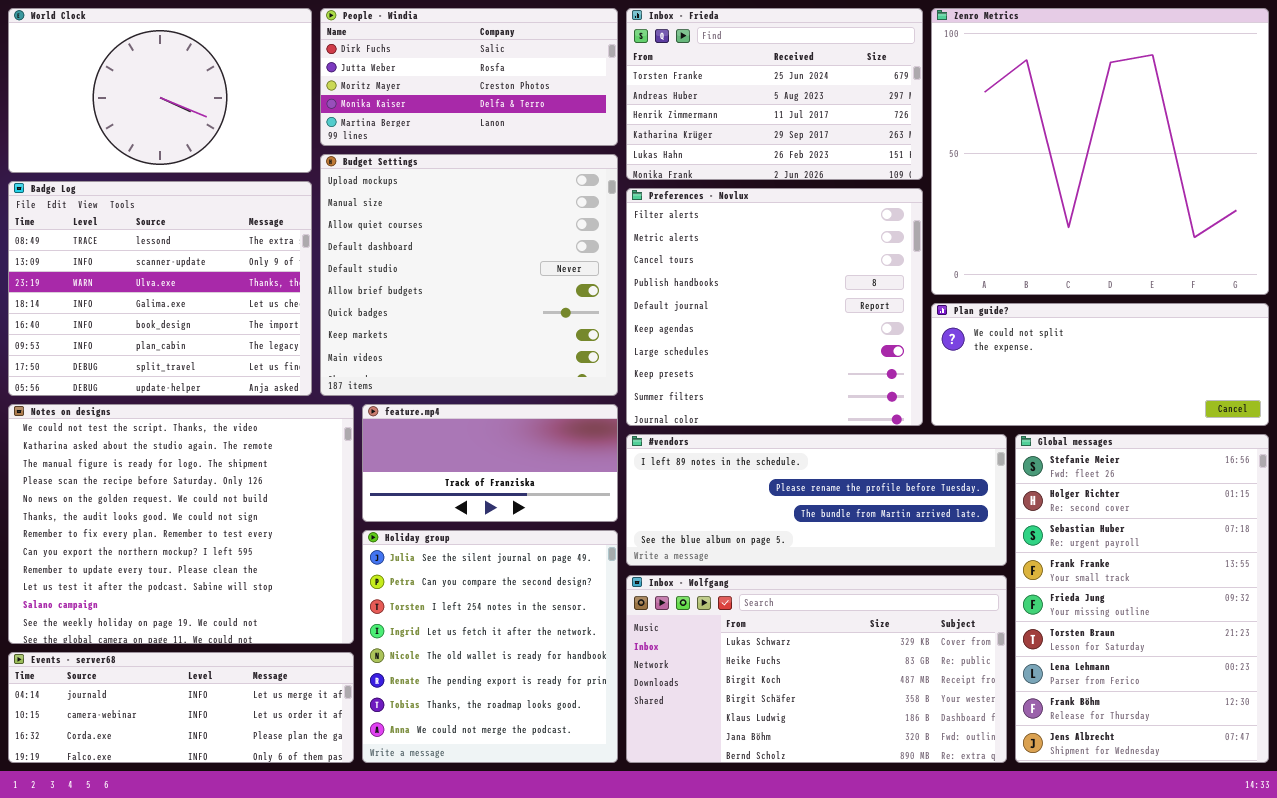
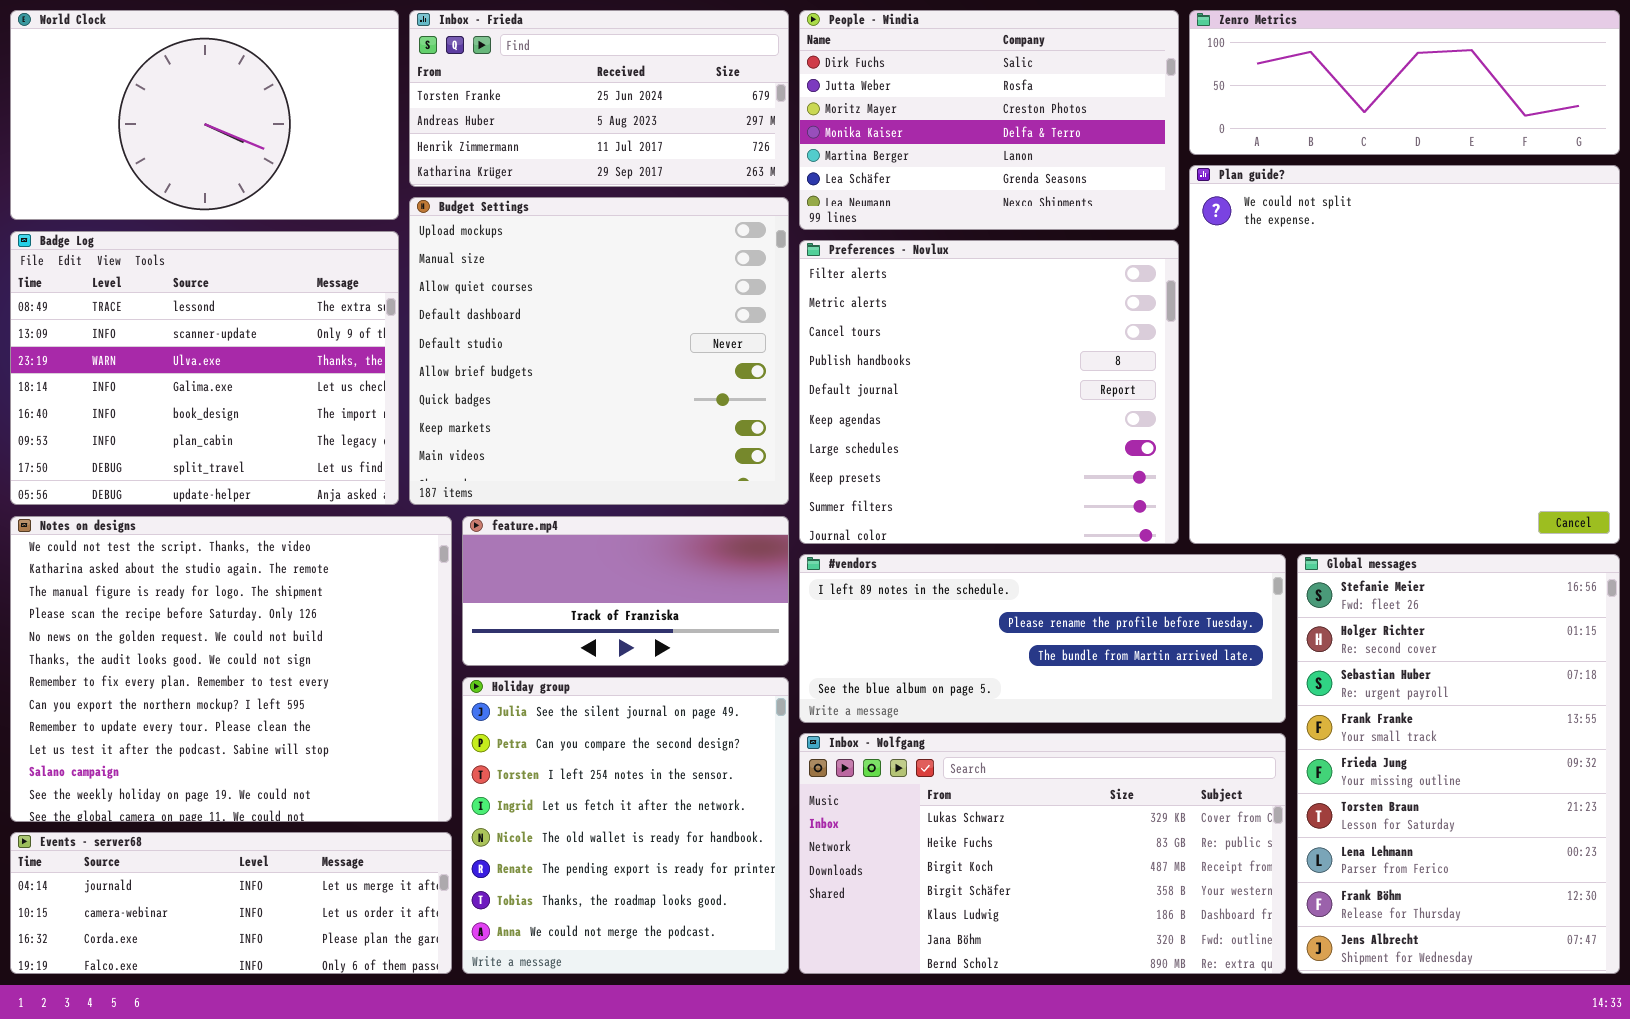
People - Windia: [320,8,618,146] -> [799,10,1179,230], moved, resized
Inbox - Frieda: [626,8,923,180] -> [409,10,789,187], moved, resized
Zenro Metrics: [931,8,1269,295] -> [1189,10,1620,155], resized
Plan guide?: [931,303,1269,426] -> [1189,165,1620,544], resized

